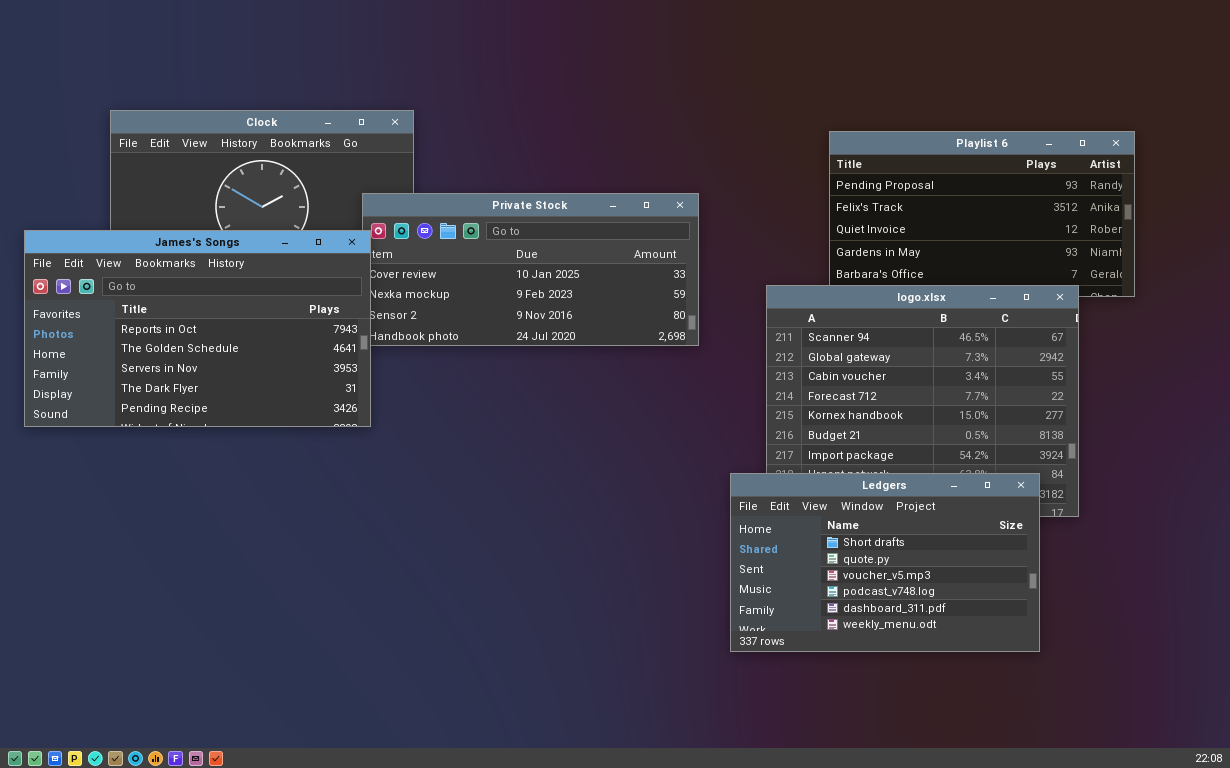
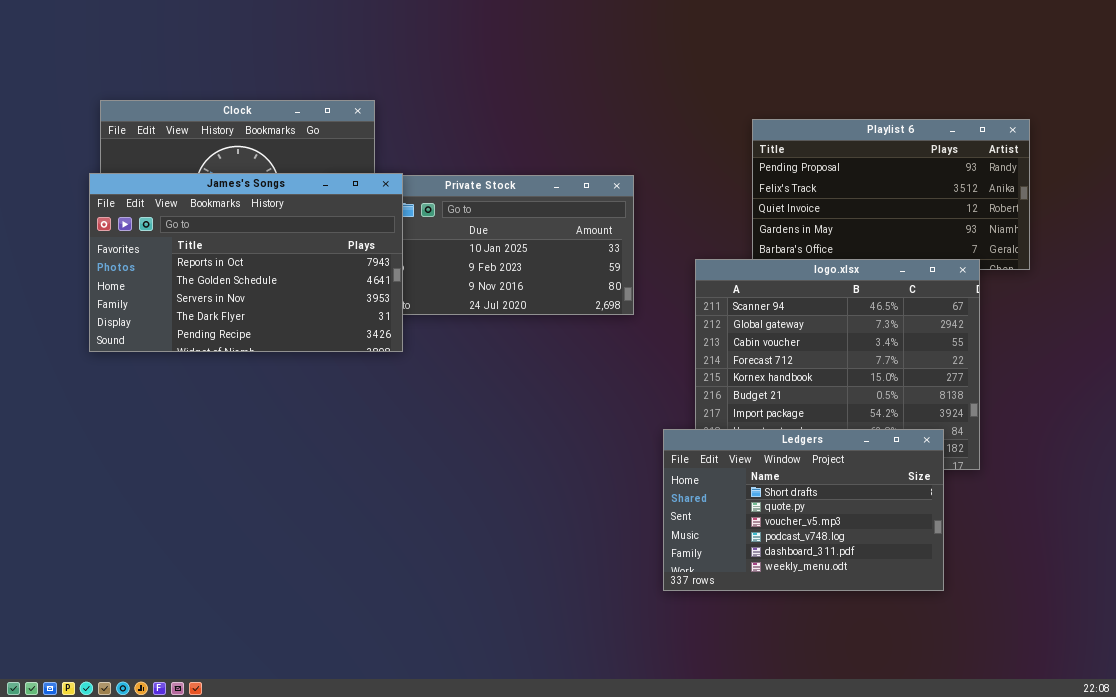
James's Songs: [24,230,371,427] -> [89,173,403,352], moved

